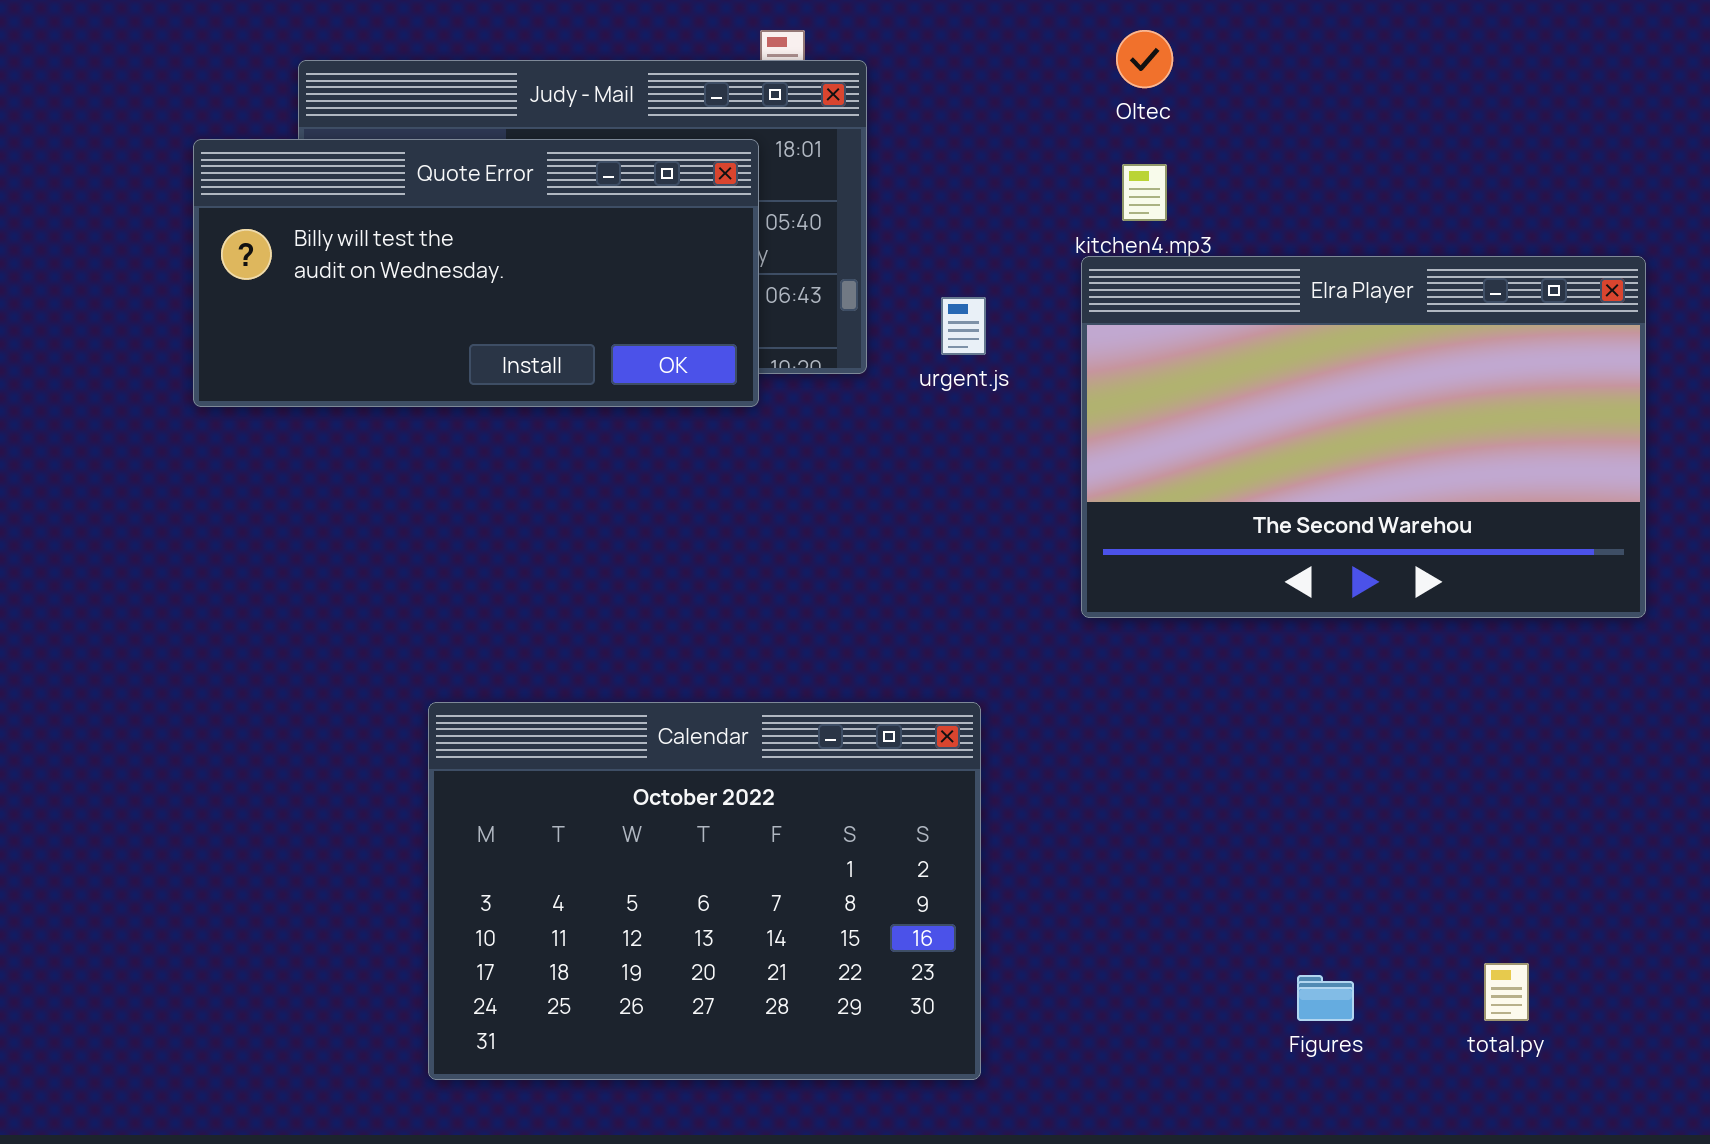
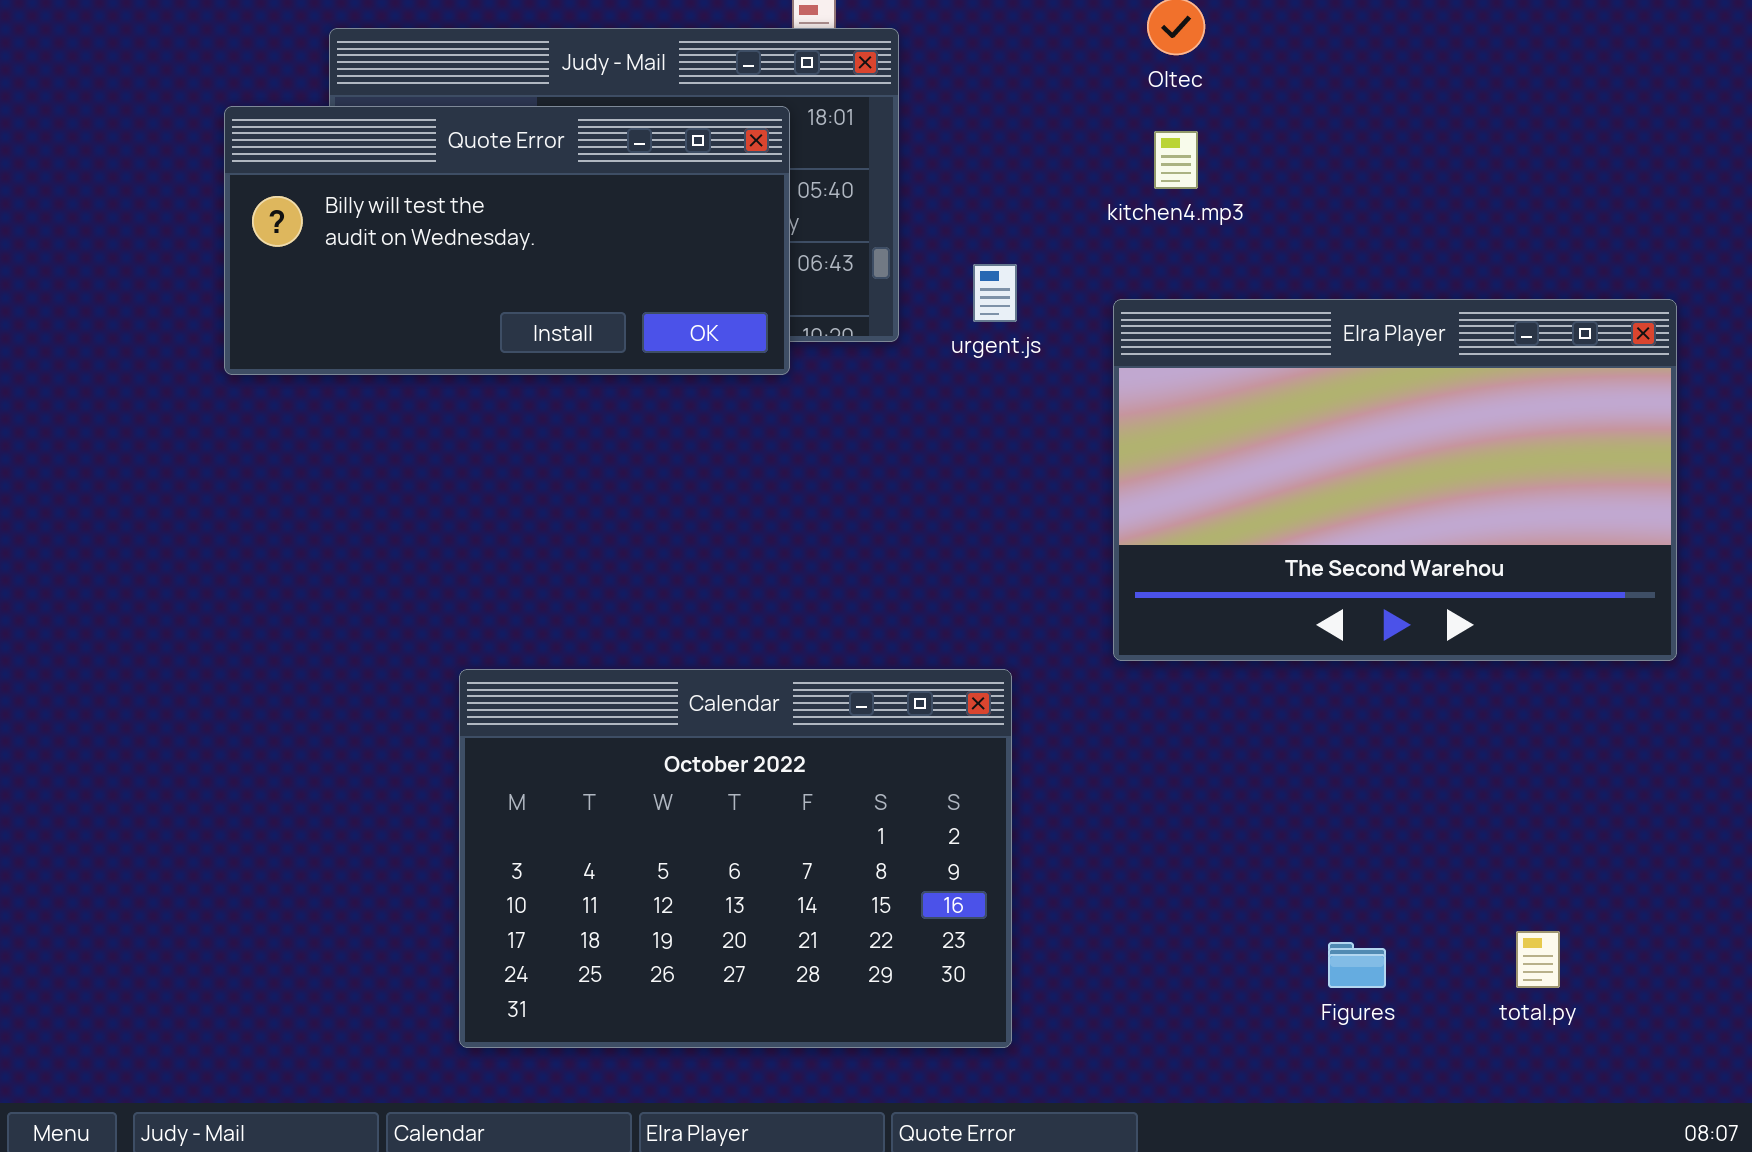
Elra Player: [1081,256,1646,618] -> [1113,299,1677,661], moved

